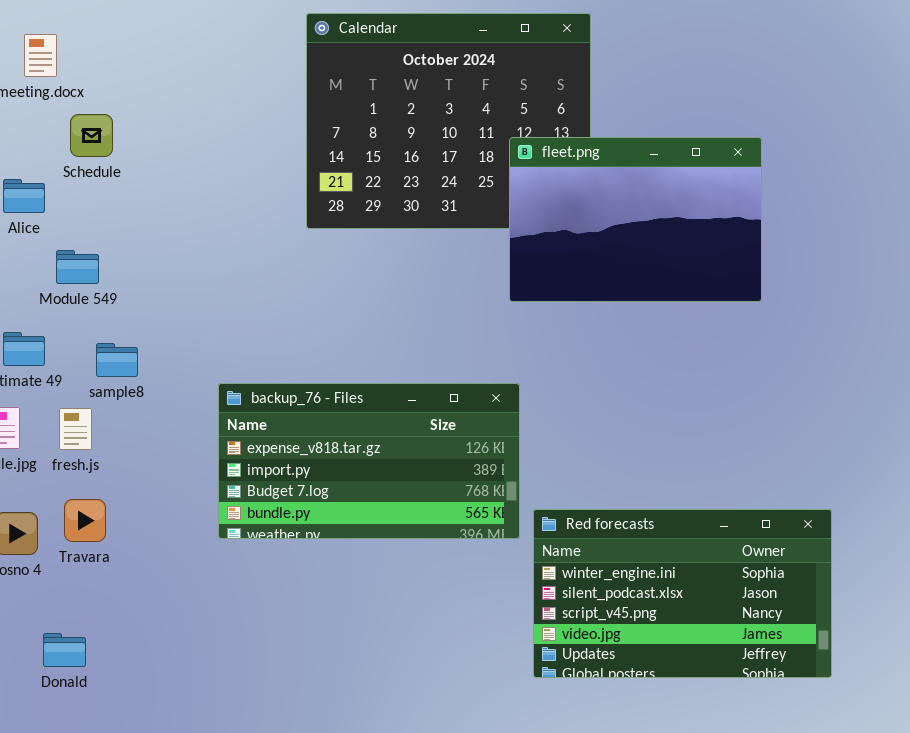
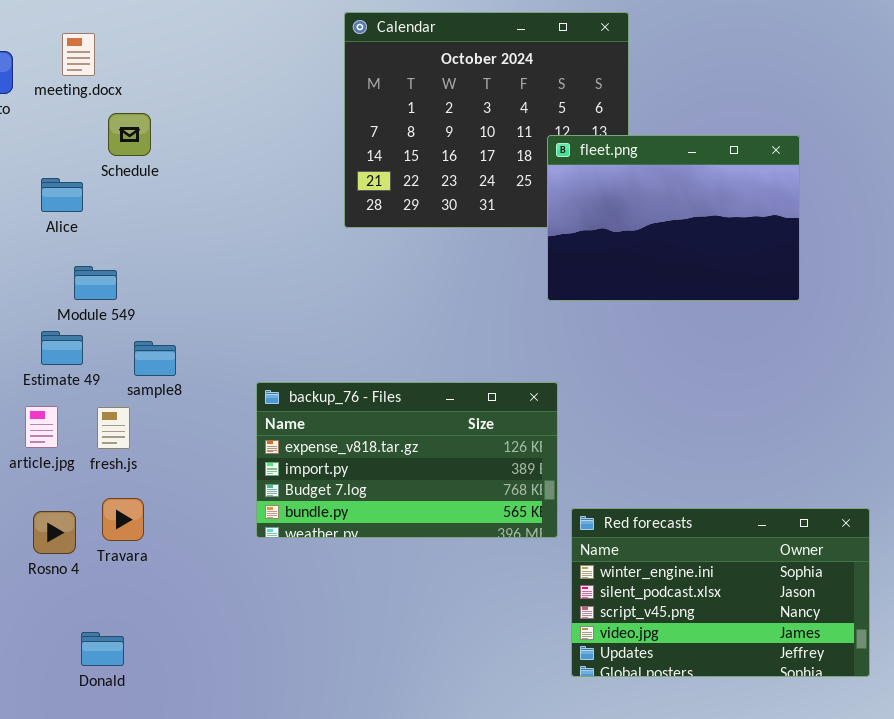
Module 549: [56,250,99,284] -> [74,266,117,300], moved

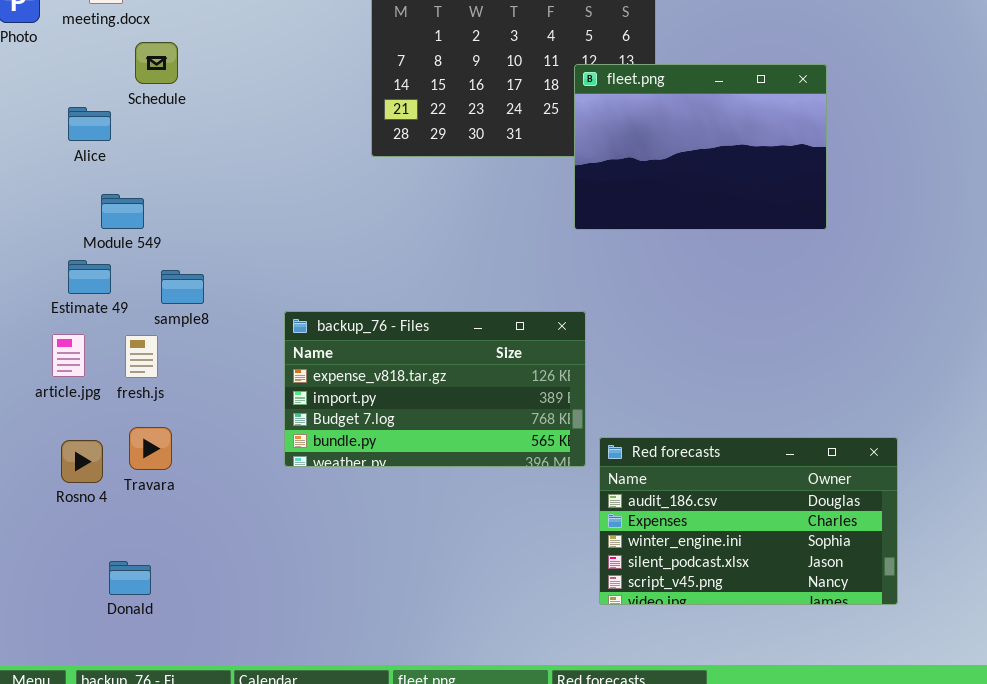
Red forecasts: [571,508,870,677] -> [599,437,898,605], scrolled up 2 rows

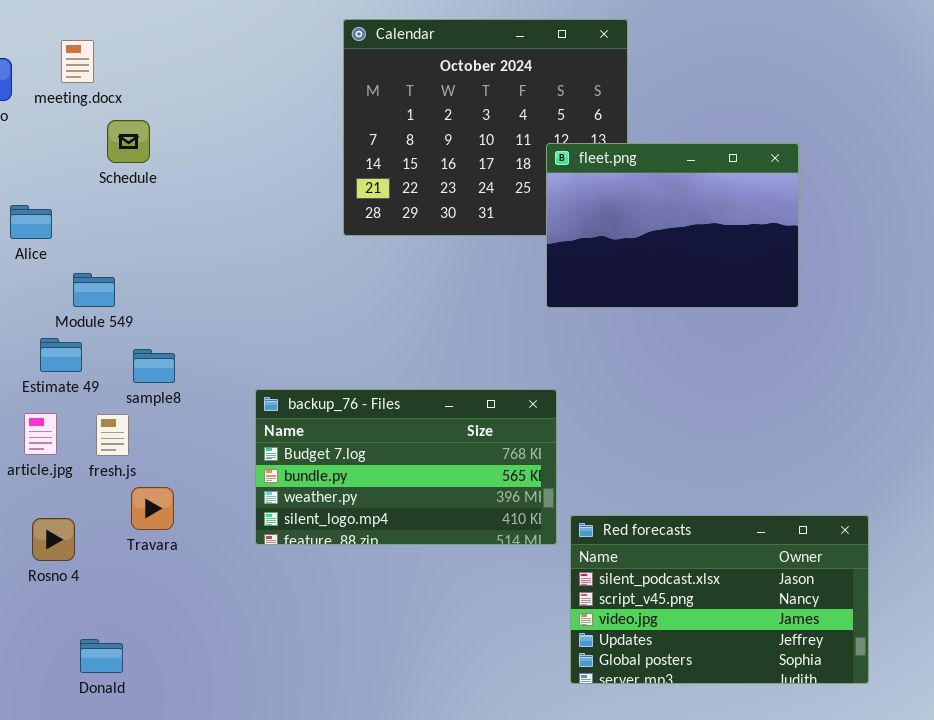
Alice: [68,107,111,141] -> [10,205,52,239], moved
backup_76 - Files: [284,311,586,467] -> [255,389,557,545], scrolled down 2 rows
Travara: [129,427,172,470] -> [131,487,174,530], moved
Red forecasts: [599,437,898,605] -> [570,515,869,684], scrolled down 3 rows

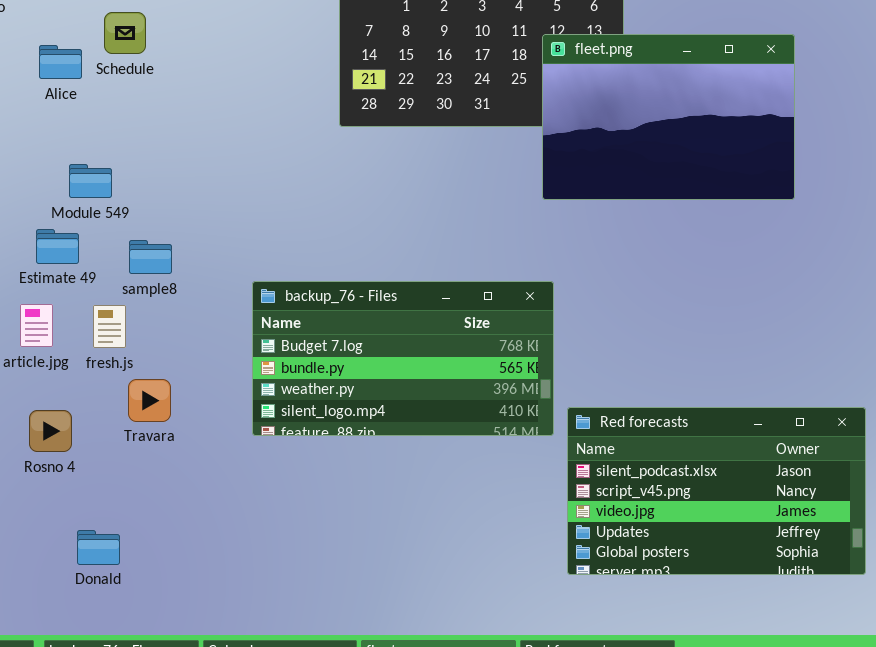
Alice: [10,205,52,239] -> [39,45,82,79], moved

